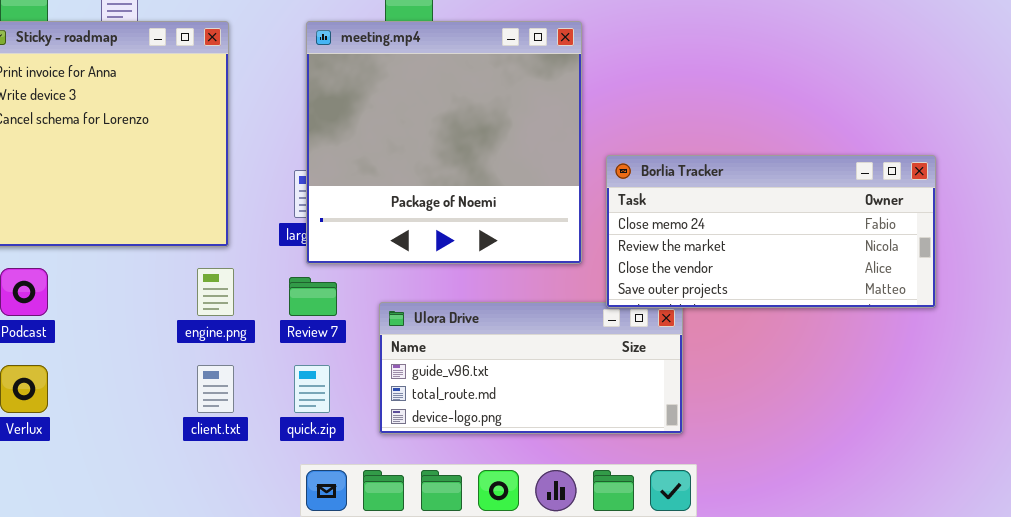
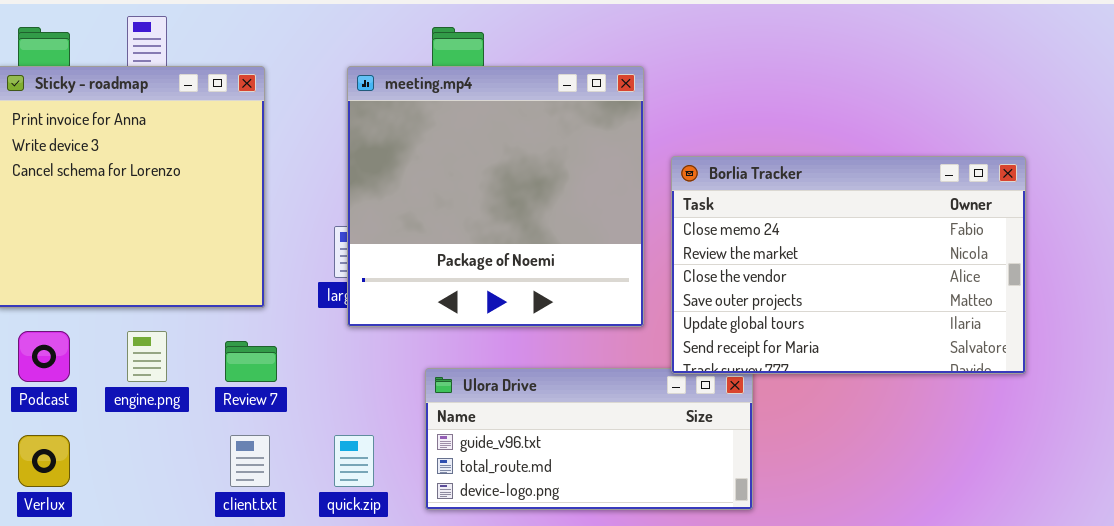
Borlia Tracker: [606,155,936,308] -> [671,156,1026,374], resized
engine.png: [197,268,234,316] -> [127,331,167,382], moved
Review 7: [289,277,337,316] -> [225,341,277,382], moved

